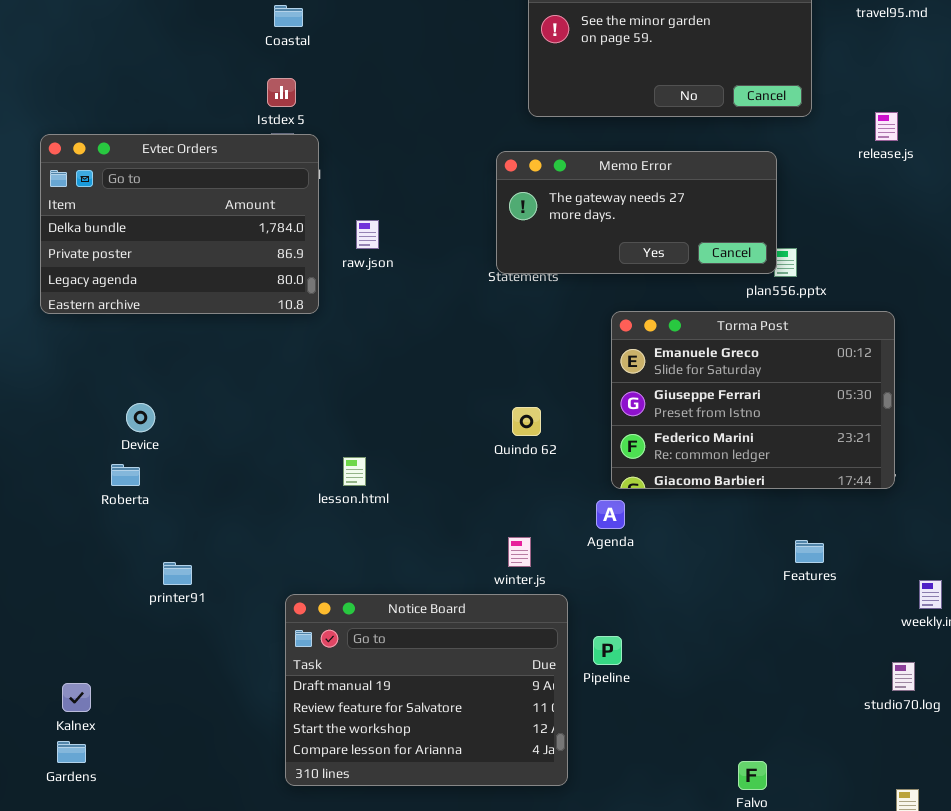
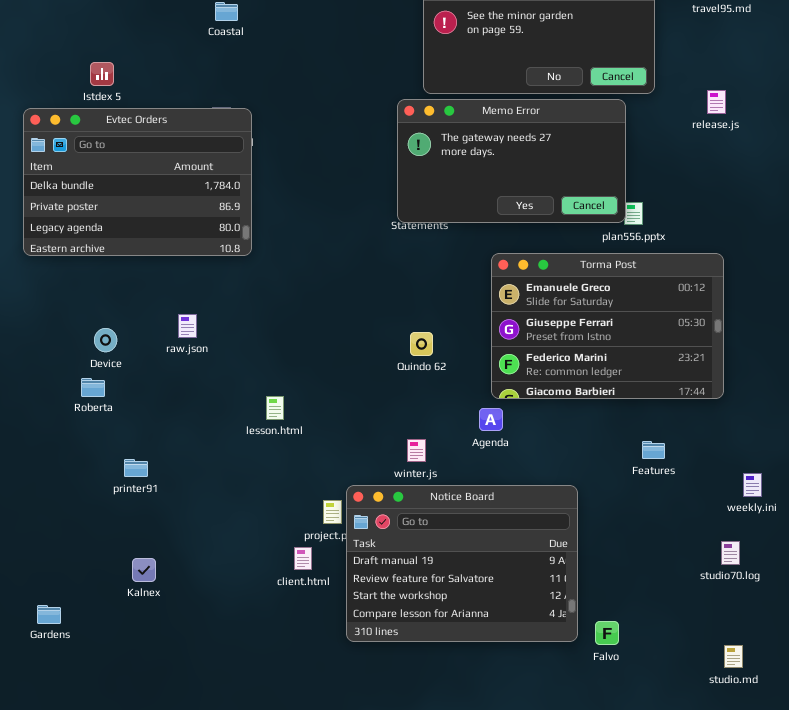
Istdex 5: [267,78,296,107] -> [90,62,114,86], moved
Memo Error: [496,151,777,274] -> [397,99,626,223], resized
raw.json: [356,220,379,249] -> [178,314,197,338], moved
lesson.html: [343,457,366,486] -> [266,396,284,420], moved
Notice Board: [285,594,568,786] -> [346,485,578,642], moved
Kalnex: [62,683,91,712] -> [132,558,156,582], moved

